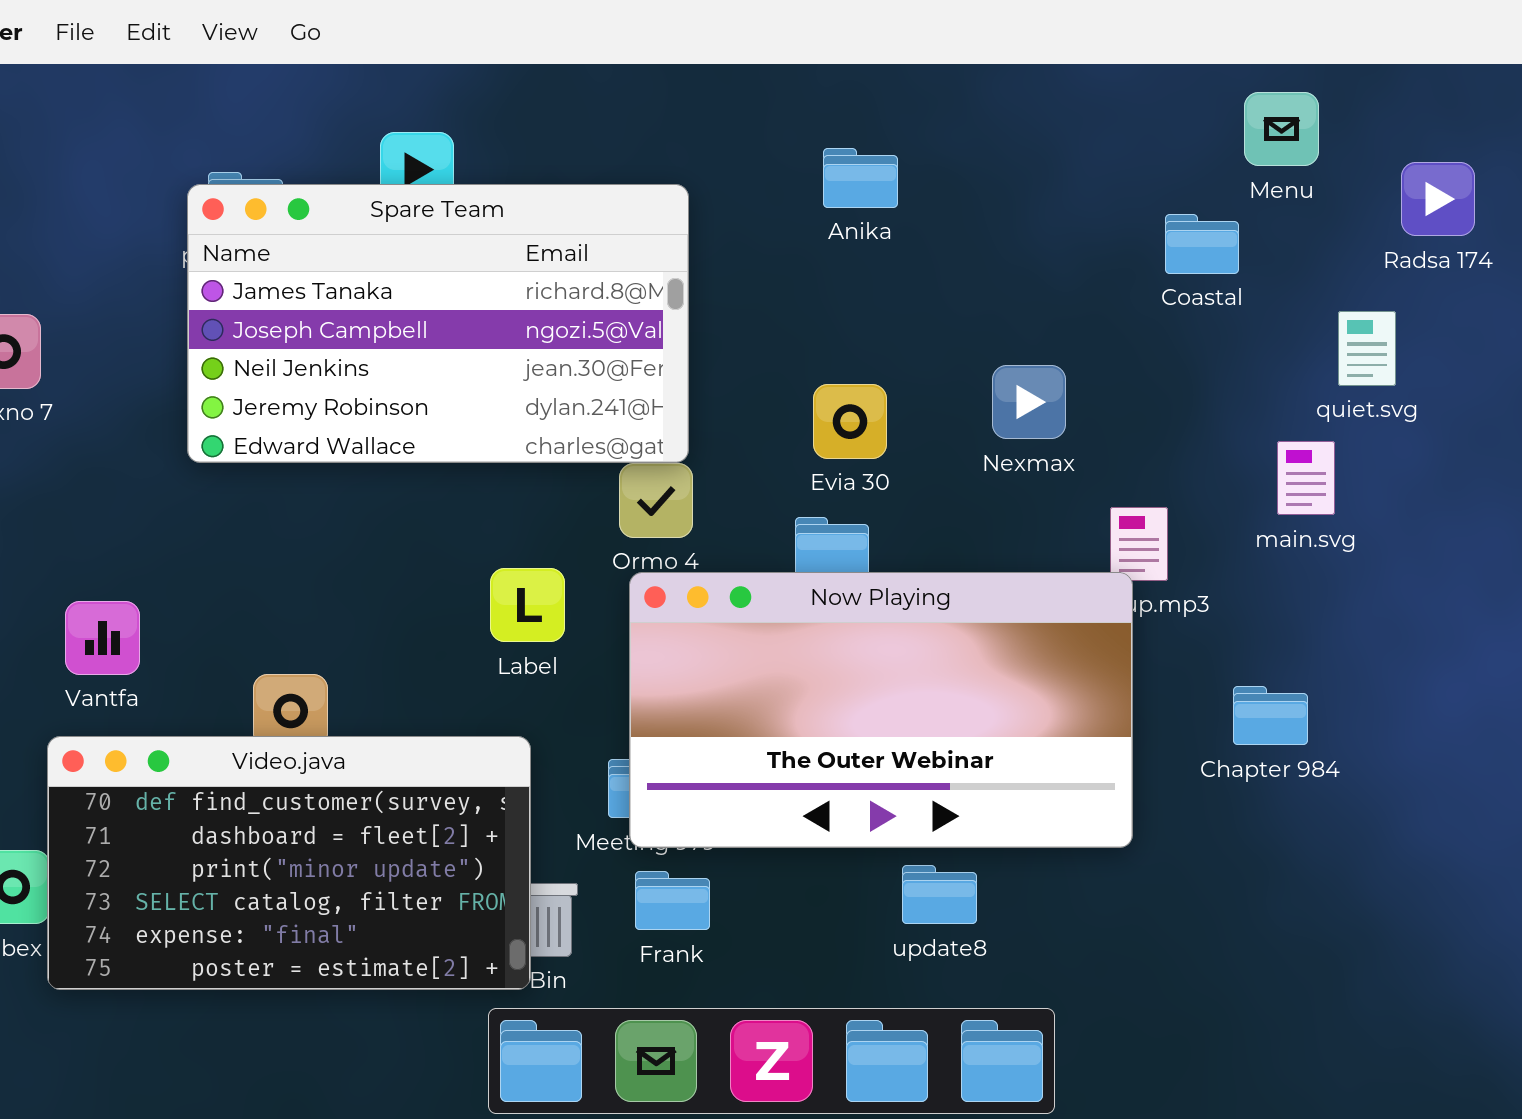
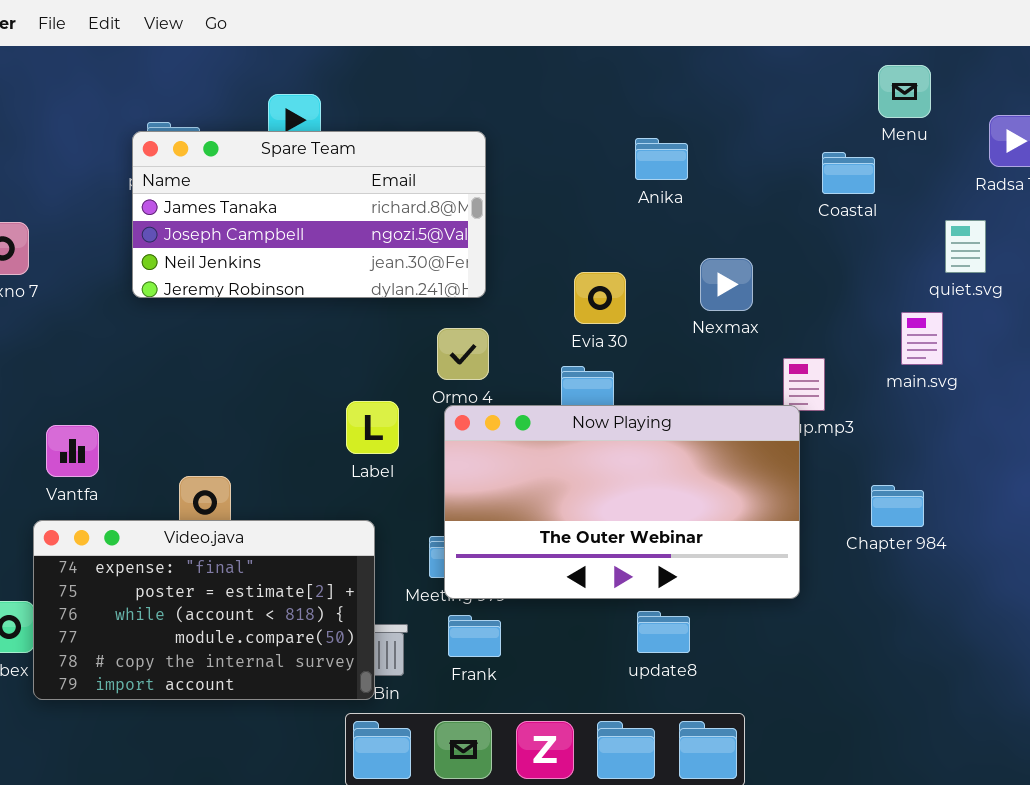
Anika: [823,148,898,208] -> [635,138,688,180], moved
Spare Team: [187,184,689,463] -> [132,131,486,298], resized
Video.java: [47,736,531,990] -> [33,520,375,700], scrolled down 4 rows

